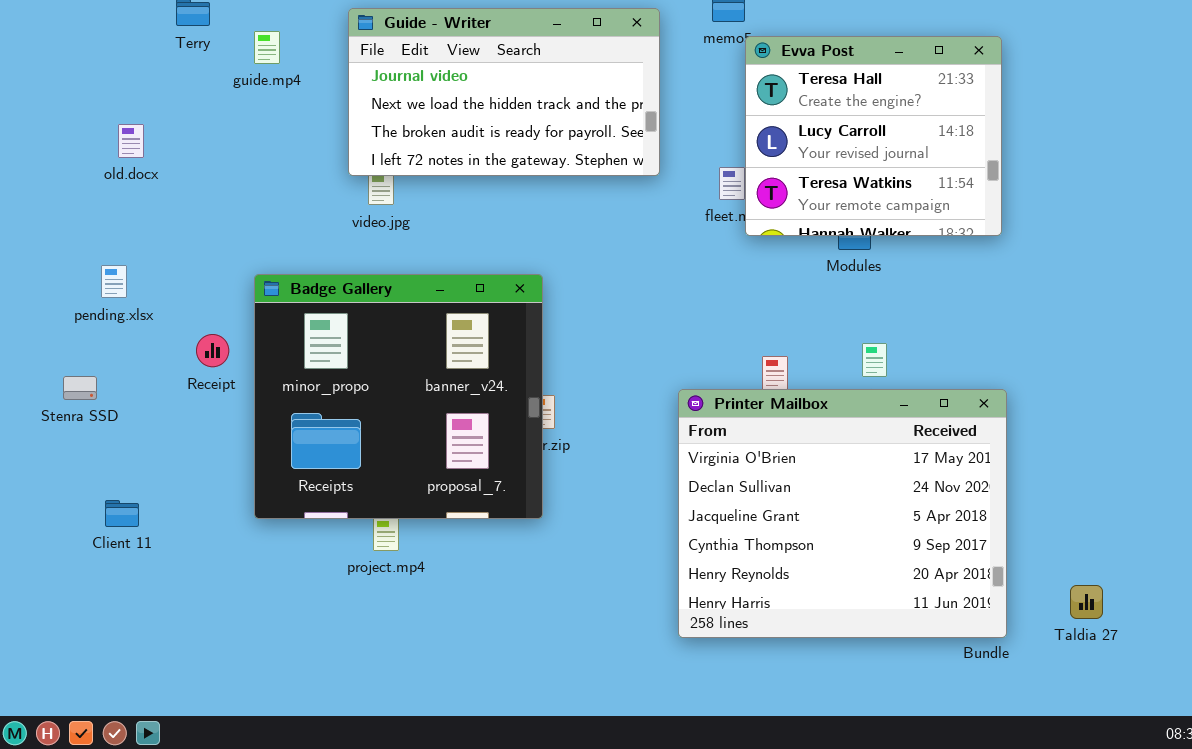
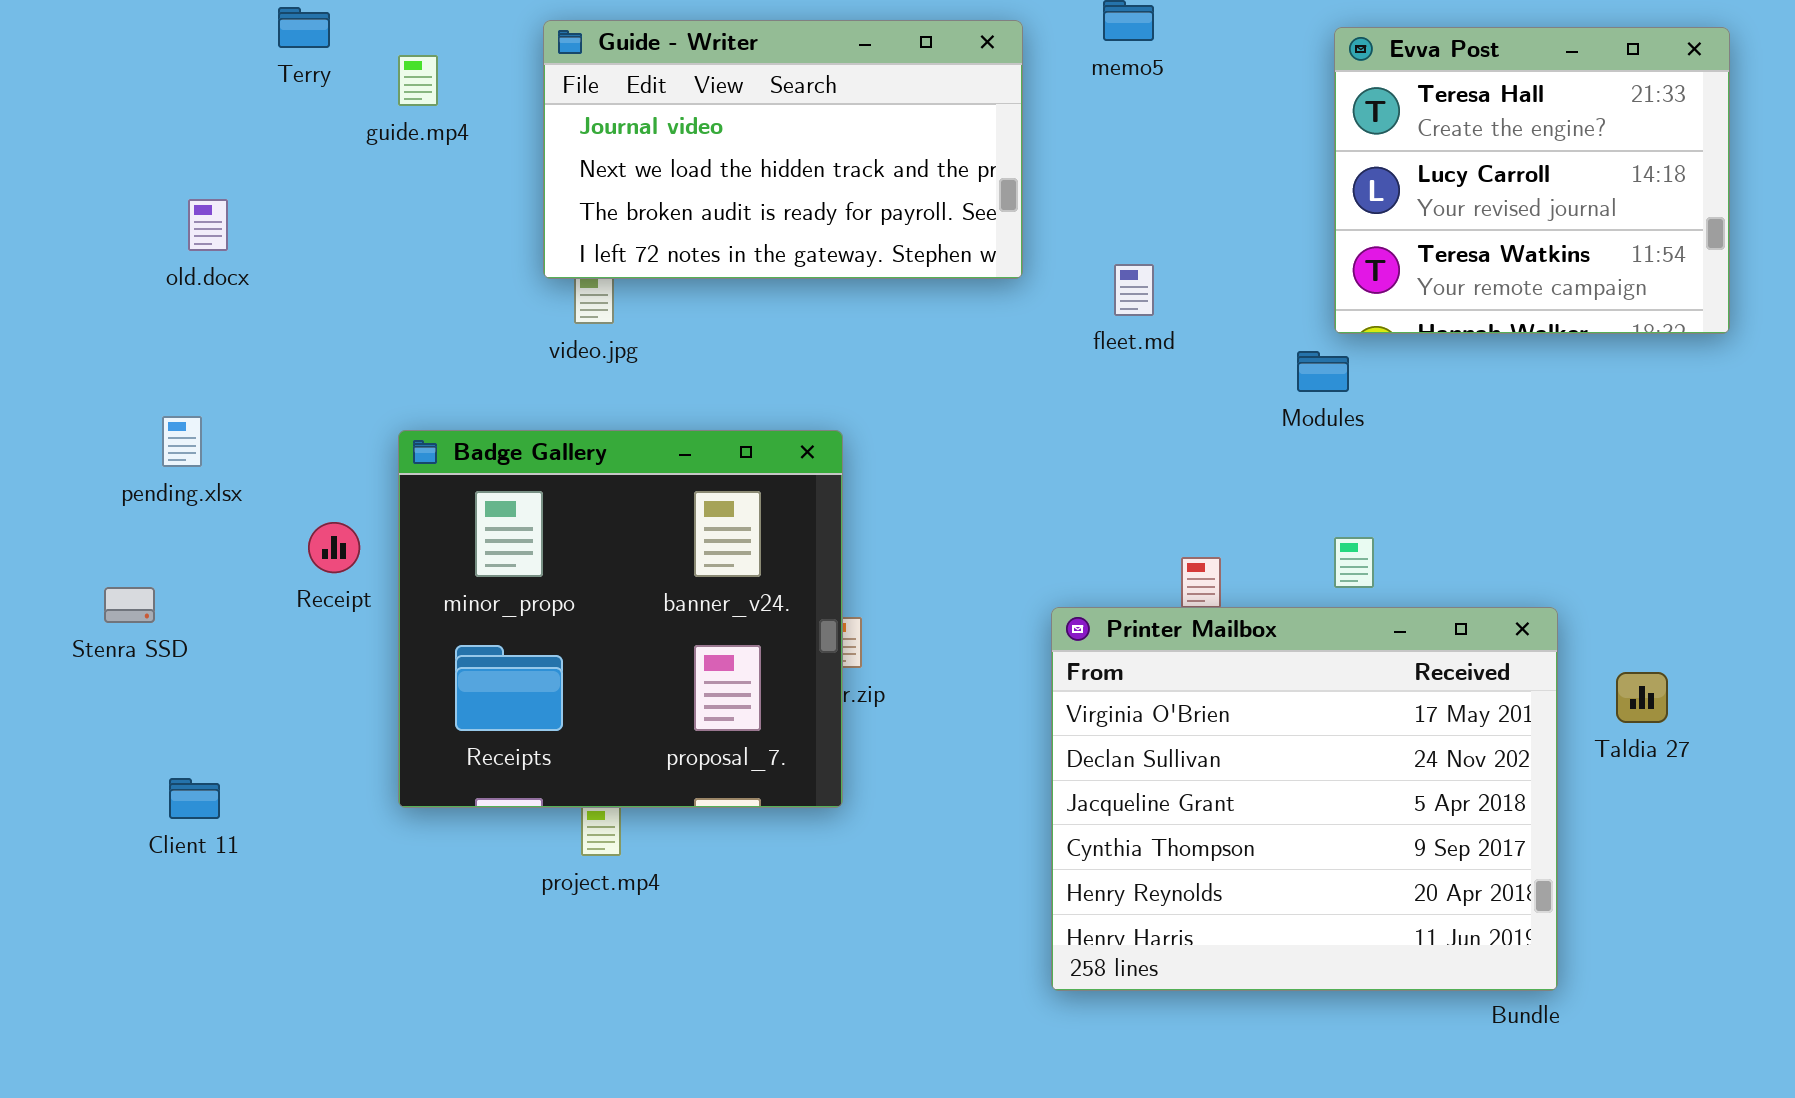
Evva Post: [745,36,1002,236] -> [1334,27,1730,334], moved
Taldia 27: [1070,585,1103,619] -> [1616,672,1668,723], moved

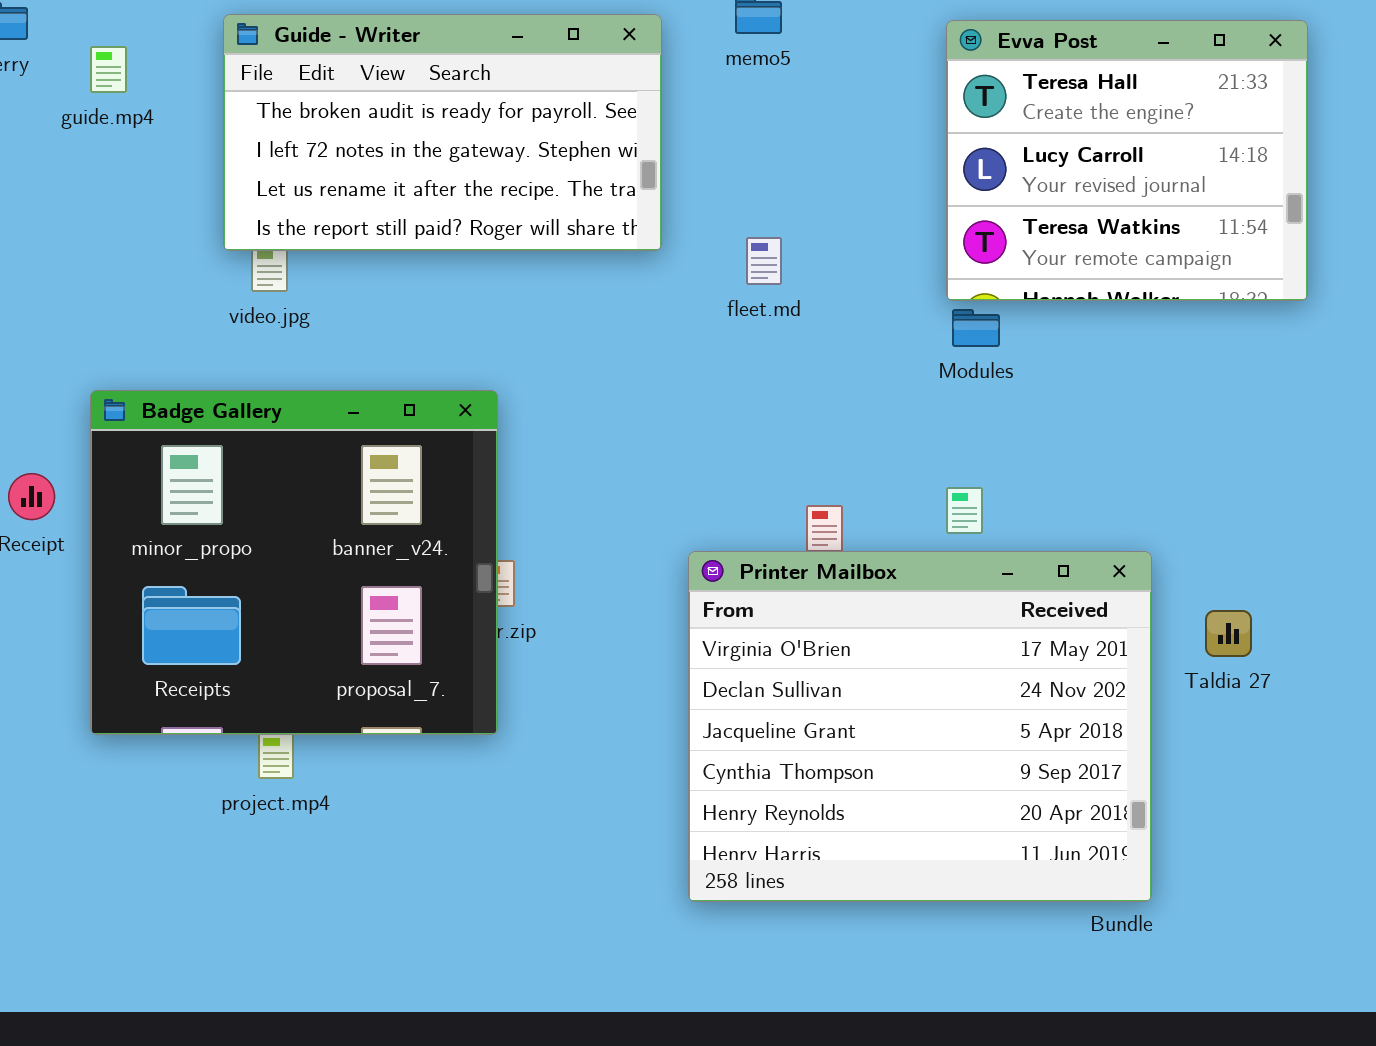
Guide - Writer: [543,20,1023,279] -> [223,14,662,251], scrolled down 2 rows
Modules: [1297,351,1349,392] -> [952,309,1000,347], moved

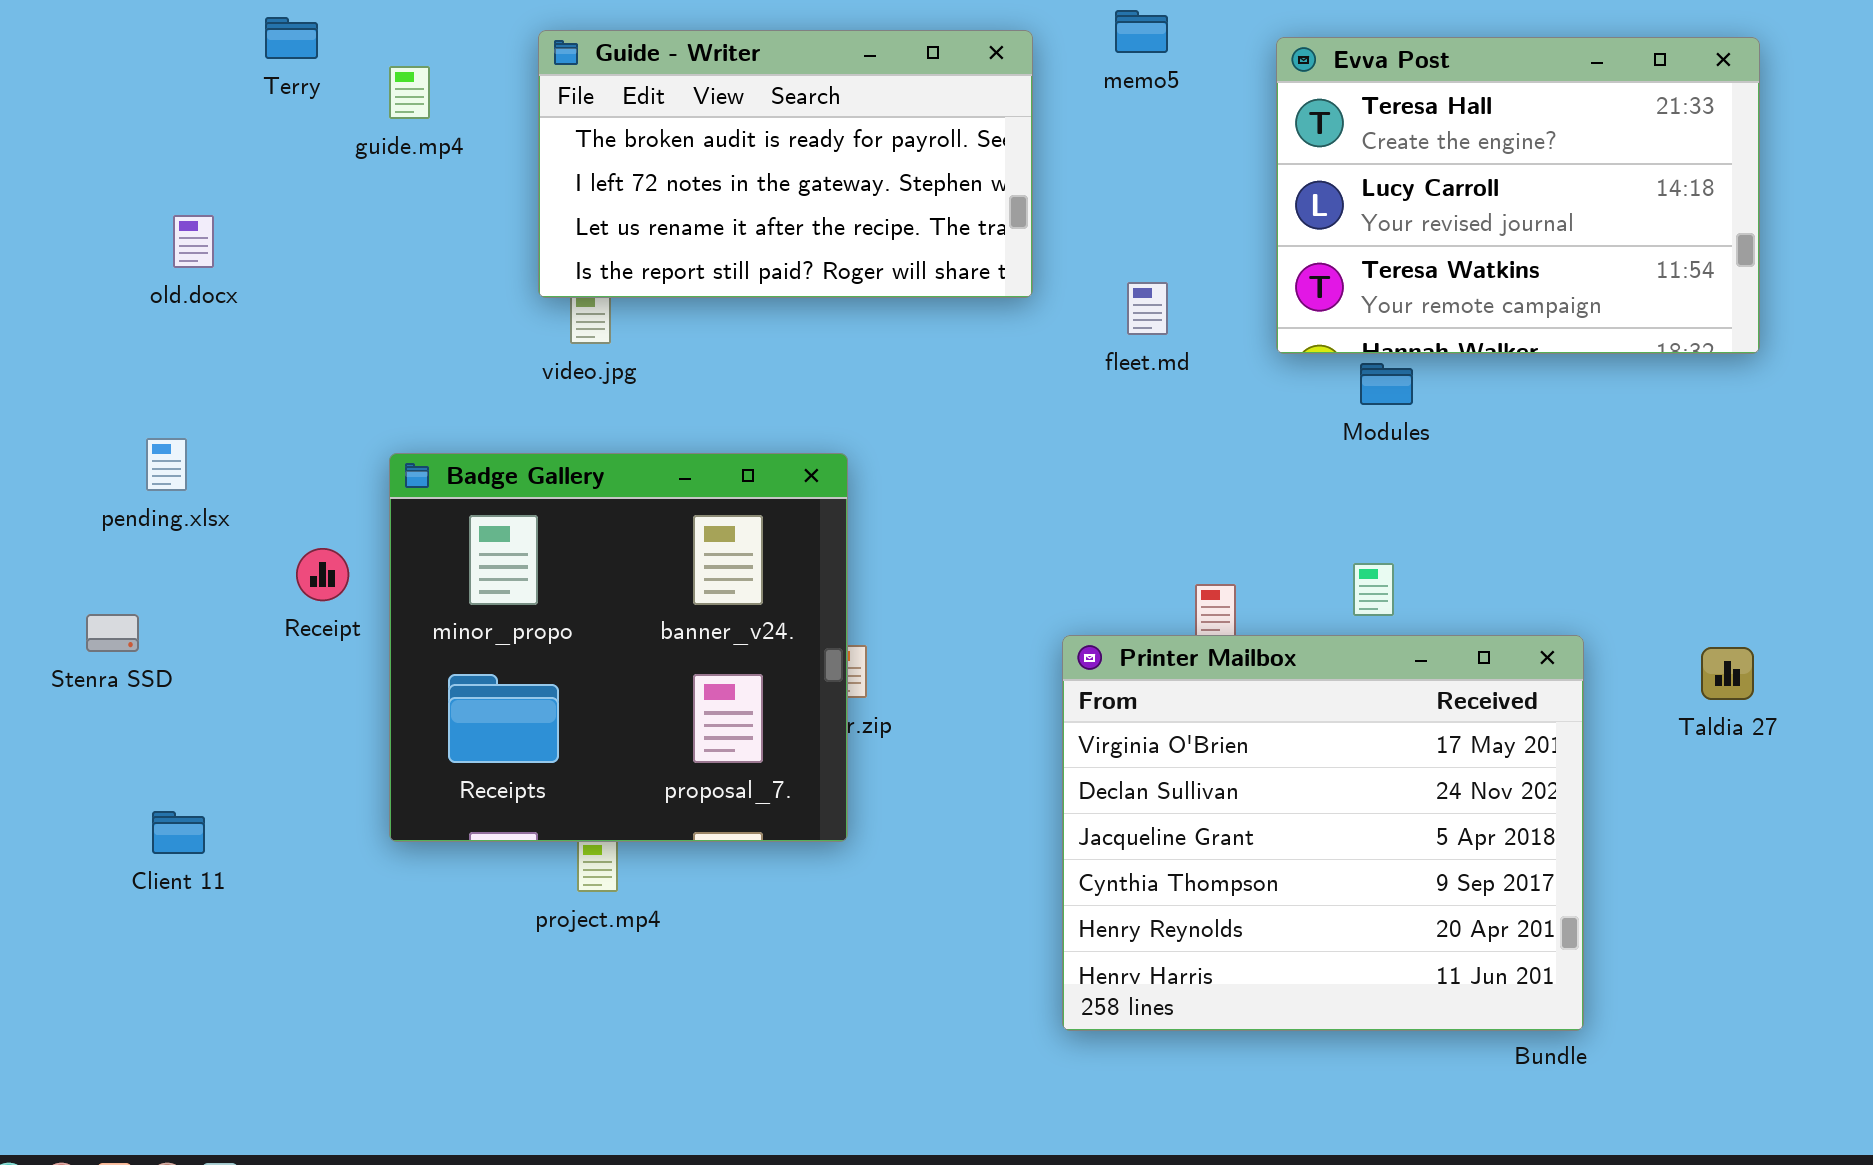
Evva Post: [946,20,1308,301] -> [1276,37,1760,354], resized
Taldia 27: [1205,610,1252,657] -> [1701,647,1754,700], moved

